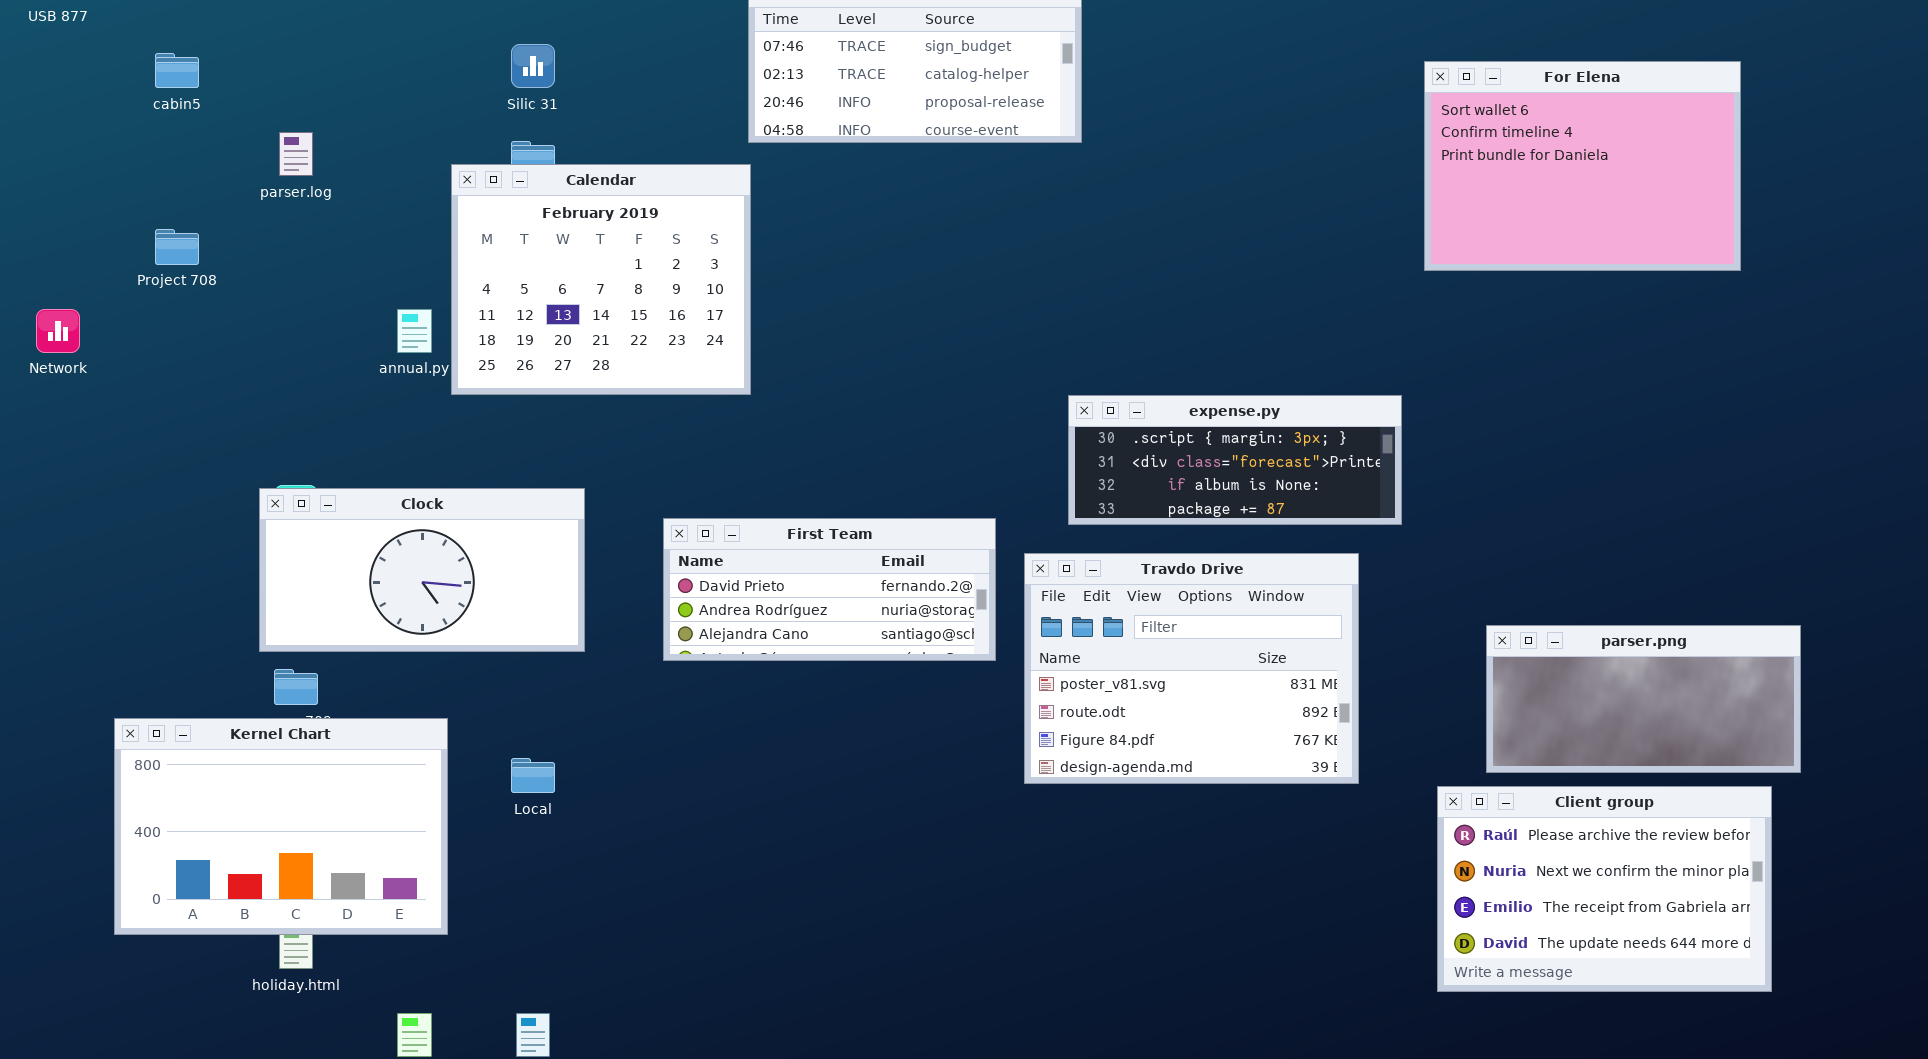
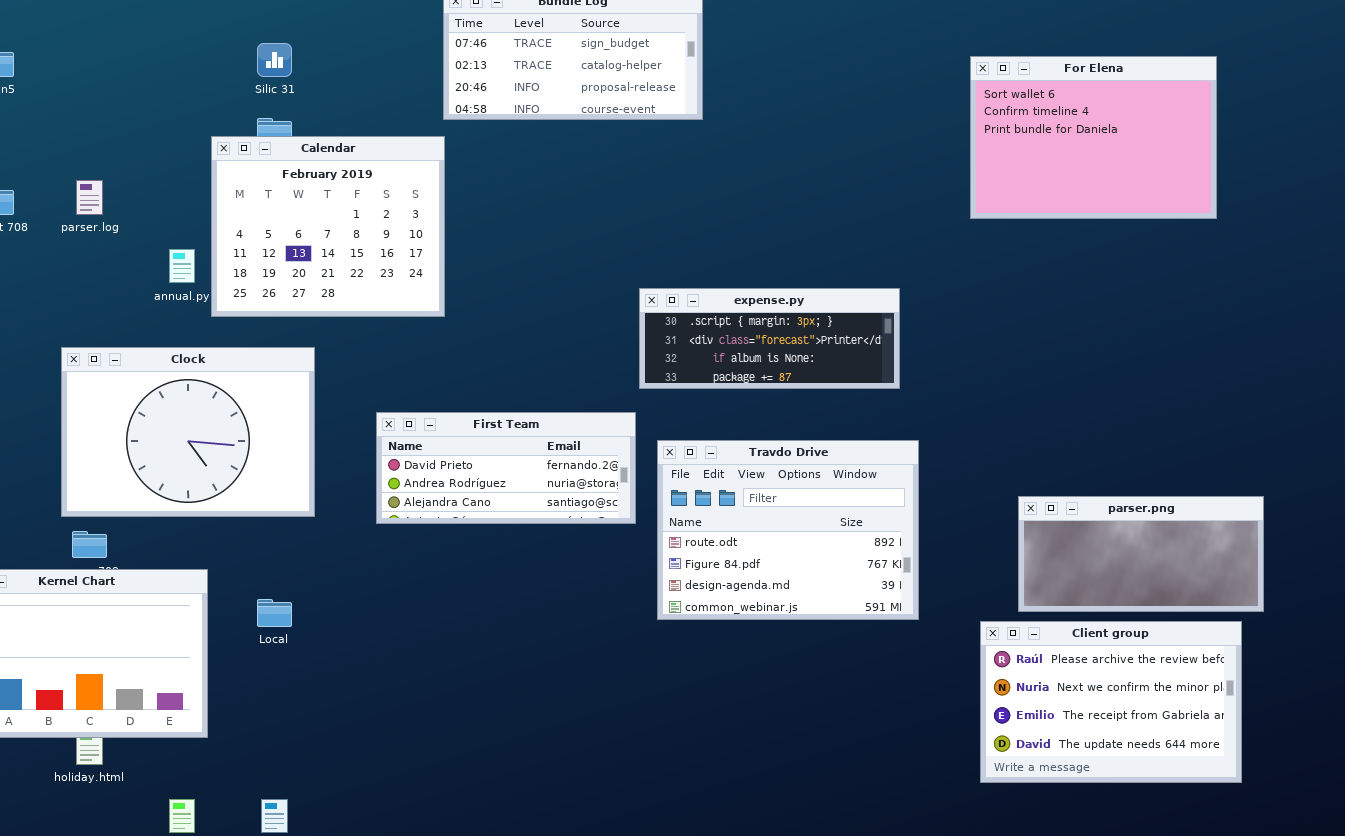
parser.log: [279,132,313,176] -> [76,180,103,215], moved
expense.py: [1068,395,1402,525] -> [639,288,900,389], moved
Clock: [259,488,585,652] -> [61,347,315,517], resized
Travdo Drive: [1024,553,1359,784] -> [657,440,919,620], scrolled down 1 row

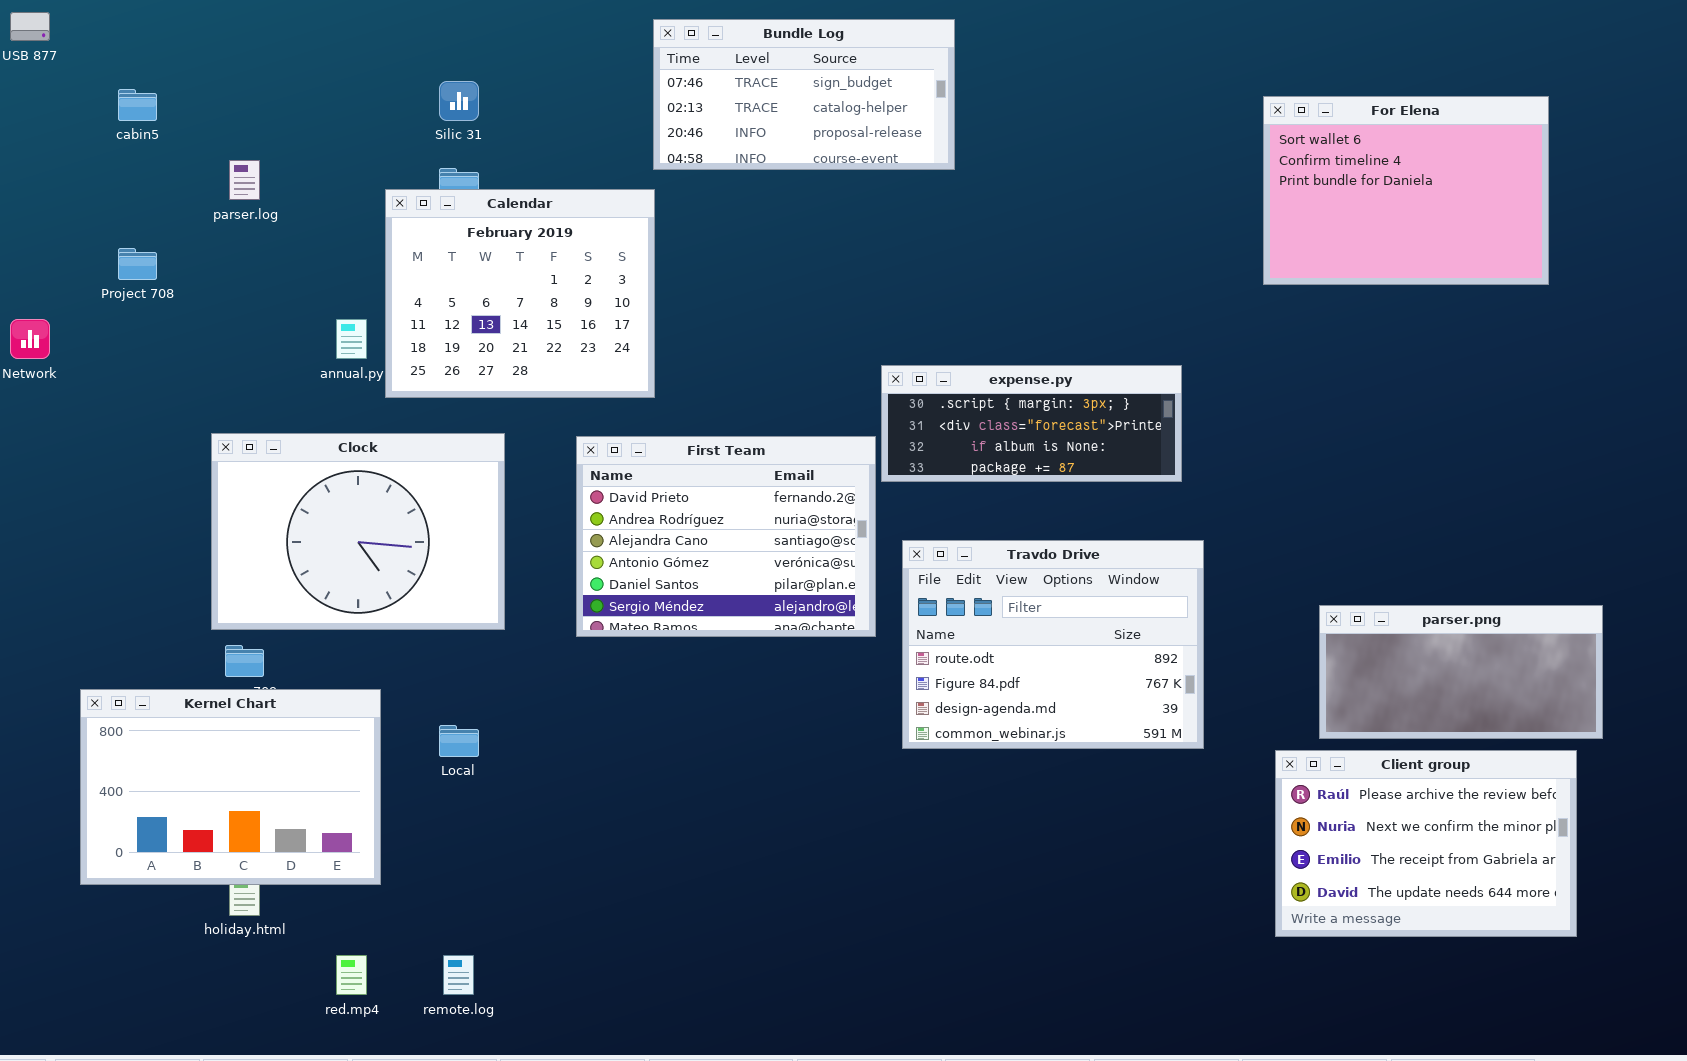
parser.log: [76,180,103,215] -> [229,160,260,200], moved
First Team: [376,412,636,524] -> [576,436,876,637], resized

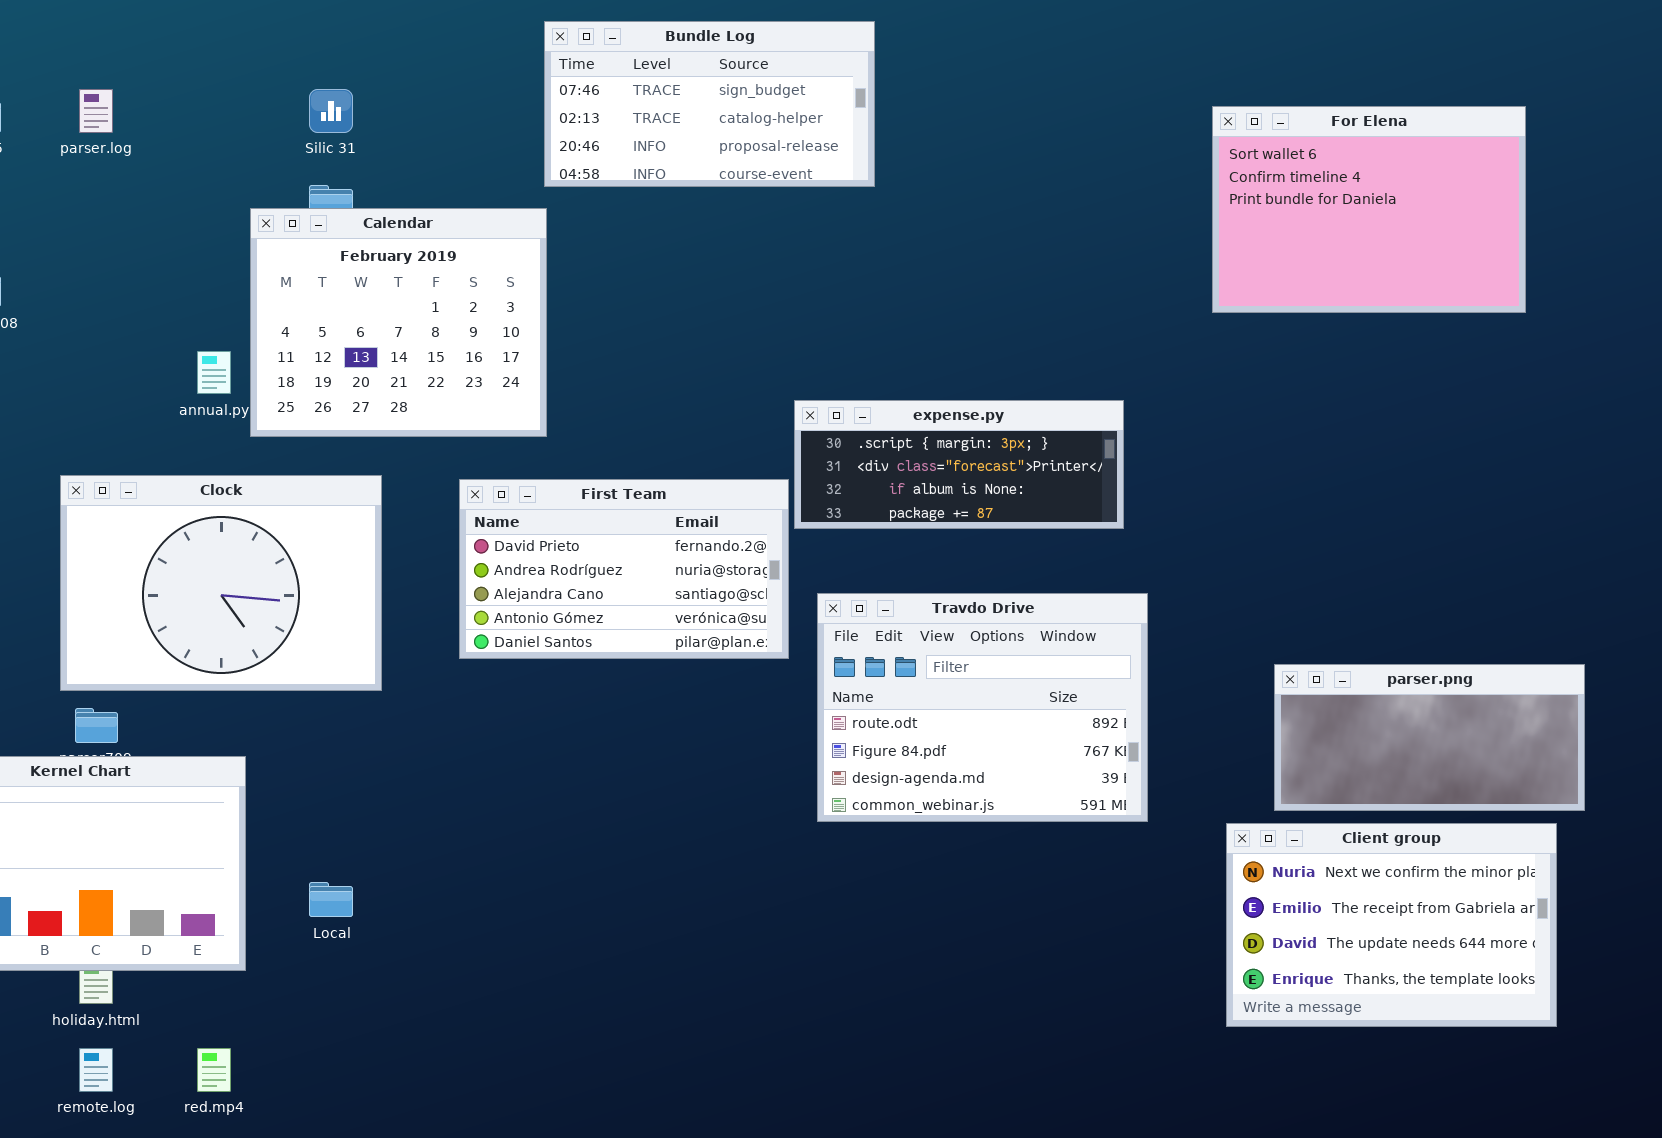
parser.log: [229,160,260,200] -> [79,89,113,133], moved
First Team: [576,436,876,637] -> [459,479,789,659], resized
Local: [439,725,479,757] -> [309,882,353,917], moved
Client group: [1275,750,1577,937] -> [1226,823,1557,1027], scrolled down 1 row
remote.log: [443,955,474,995] -> [79,1048,113,1092], moved

